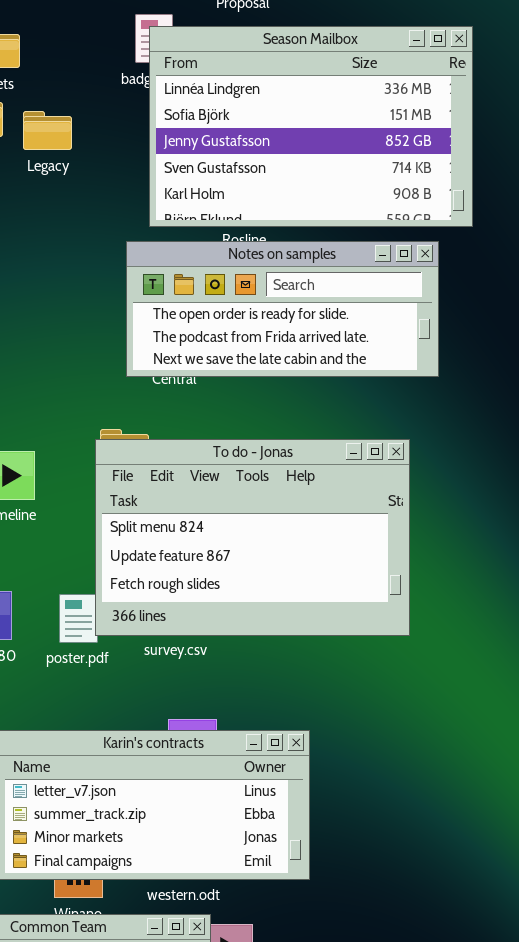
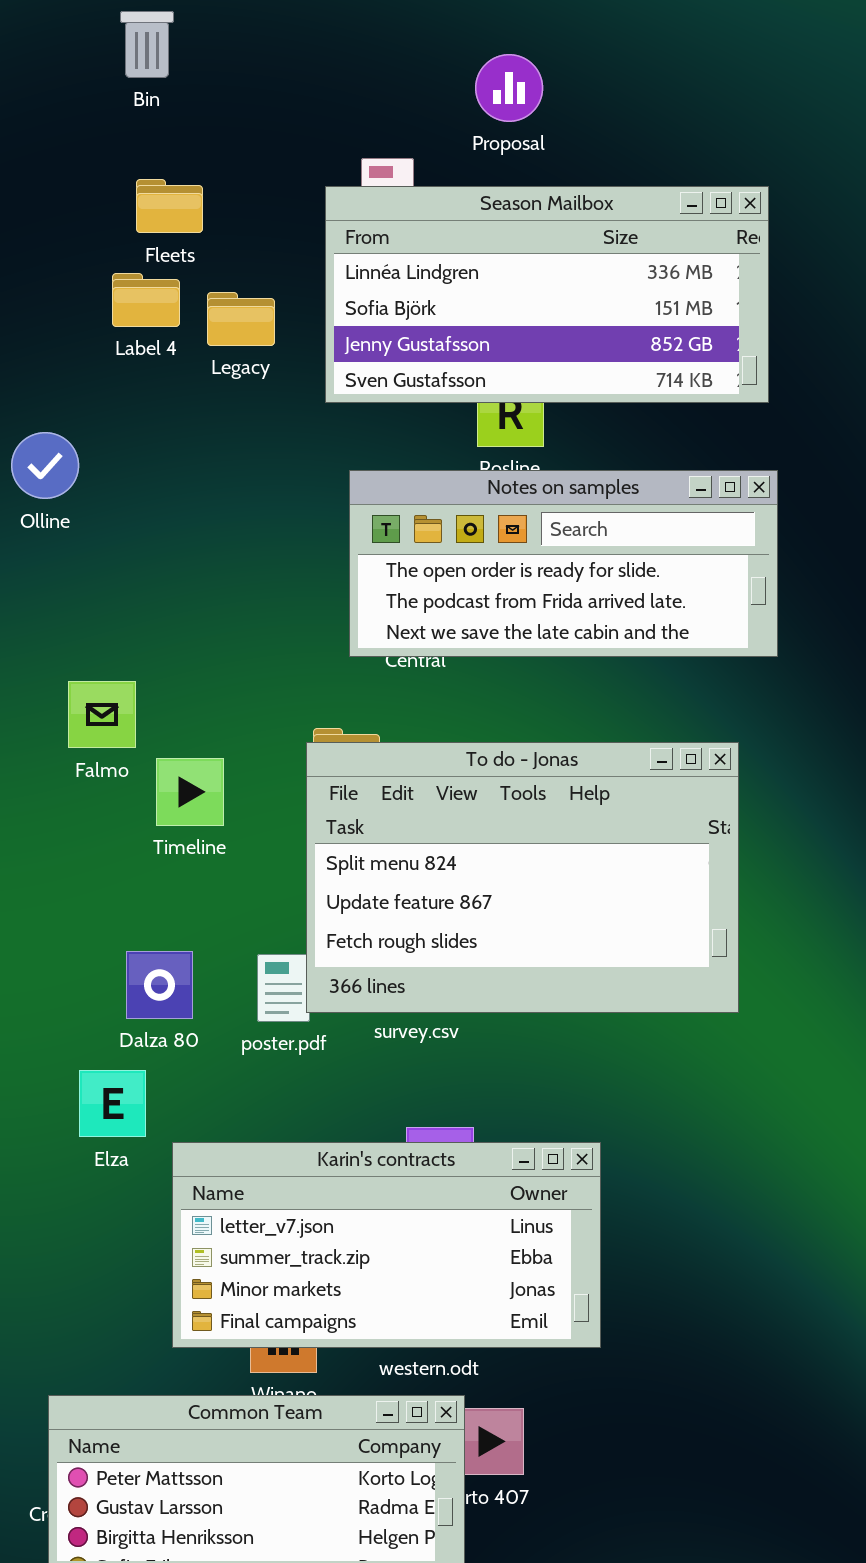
Season Mailbox: [149,26,473,227] -> [325,186,769,403], moved, resized

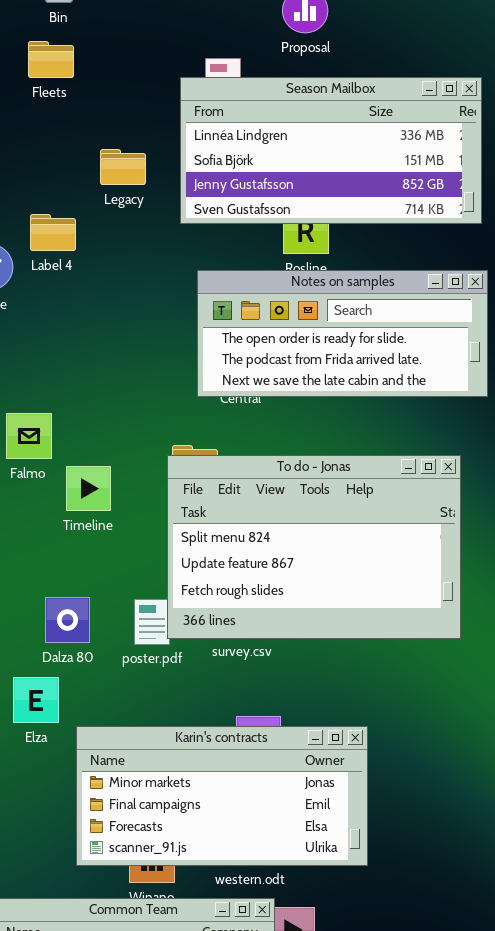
Fleets: [136,179,203,233] -> [28,41,74,78], moved
Label 4: [112,273,180,327] -> [30,214,76,251], moved
Karin's contracts: [172,1142,601,1348] -> [76,726,368,866], scrolled down 2 rows

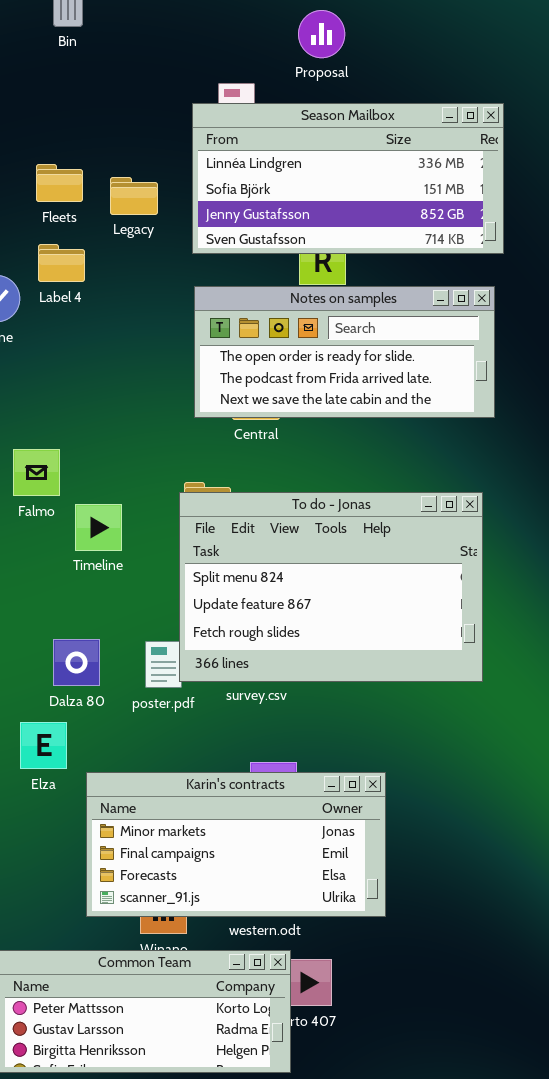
Fleets: [28,41,74,78] -> [36,164,83,202], moved
Notes on samples: [197,270,488,397] -> [194,286,495,418], moved

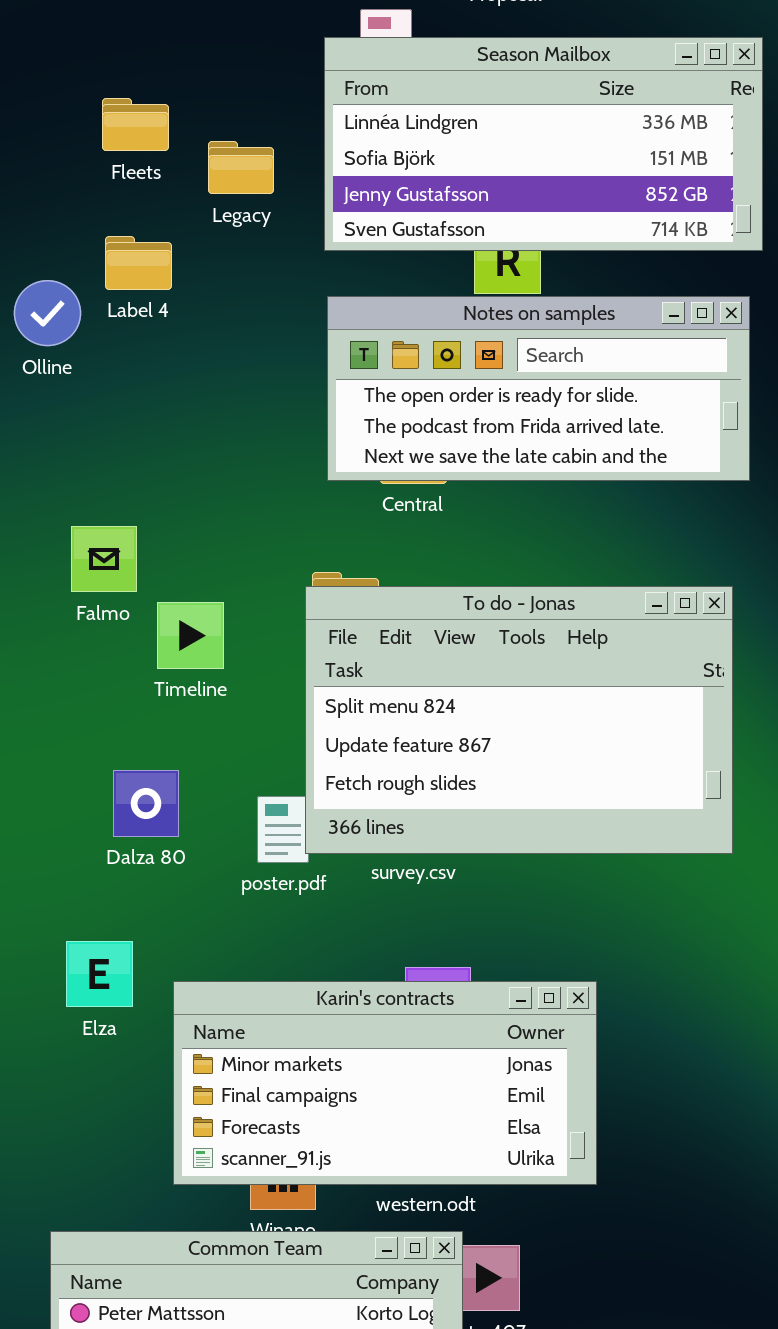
Fleets: [36,164,83,202] -> [102,98,169,151], moved
Dalza 80: [53,639,100,686] -> [113,770,179,837], moved
Elza: [20,722,67,769] -> [66,941,133,1007], moved

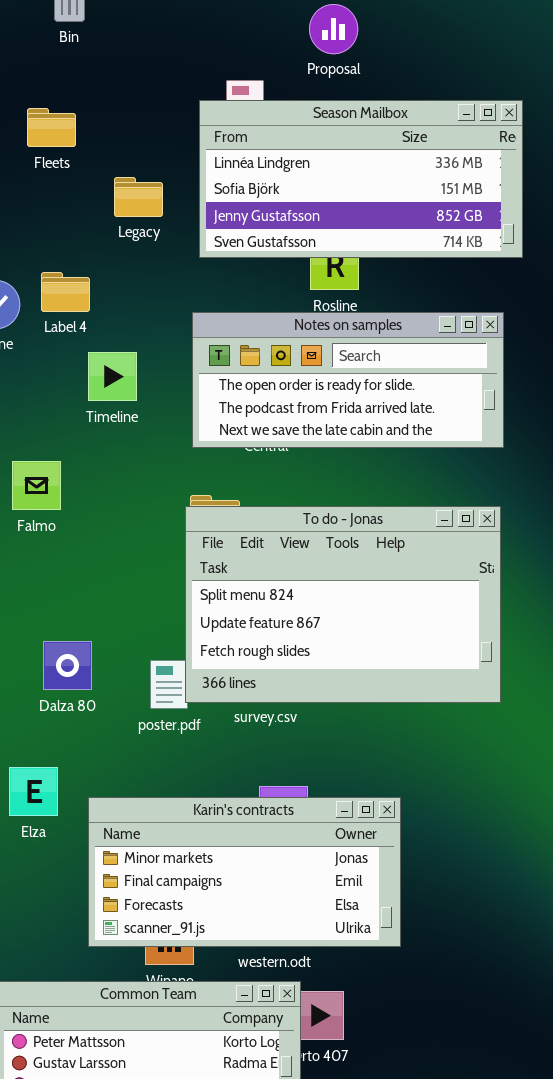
Fleets: [102,98,169,151] -> [27,108,76,147], moved
Label 4: [105,236,172,290] -> [41,272,90,312], moved
Notes on samples: [327,296,750,481] -> [192,312,504,448], moved
Timeline: [157,602,224,669] -> [88,352,137,401], moved

